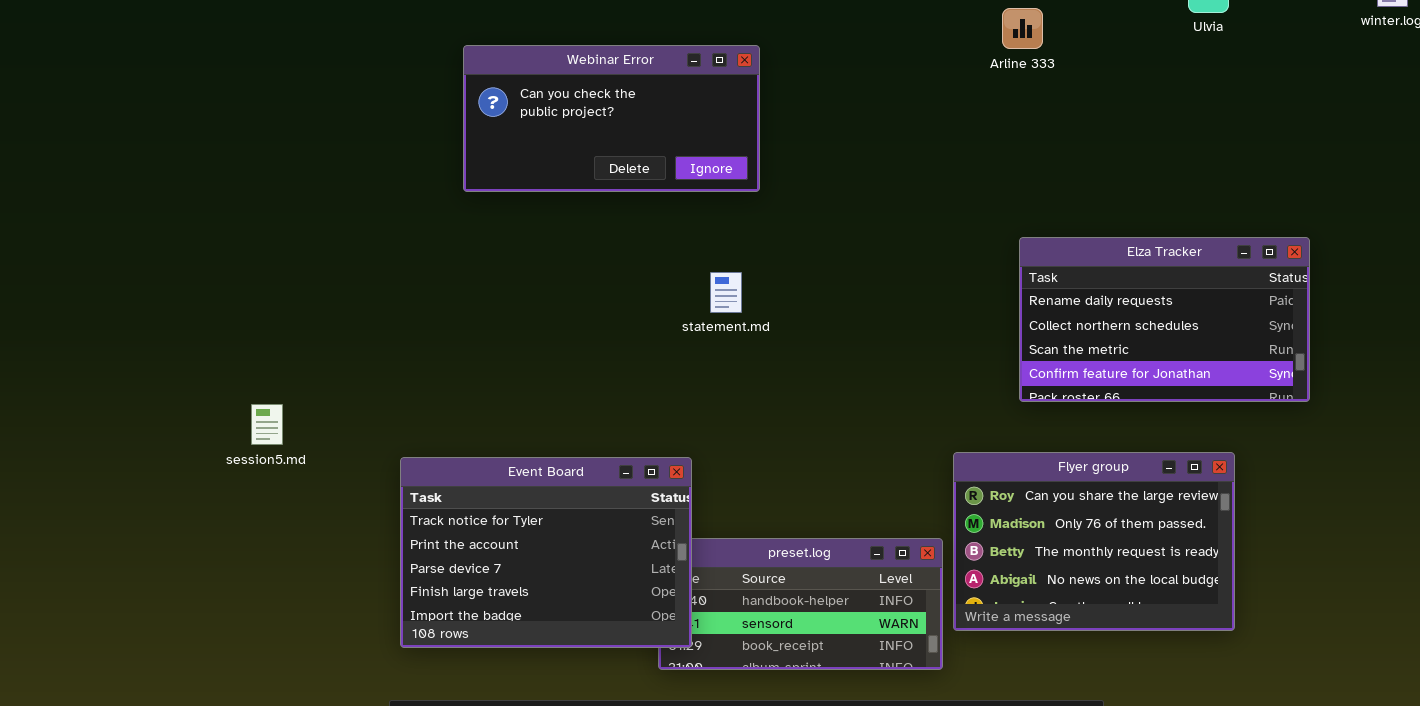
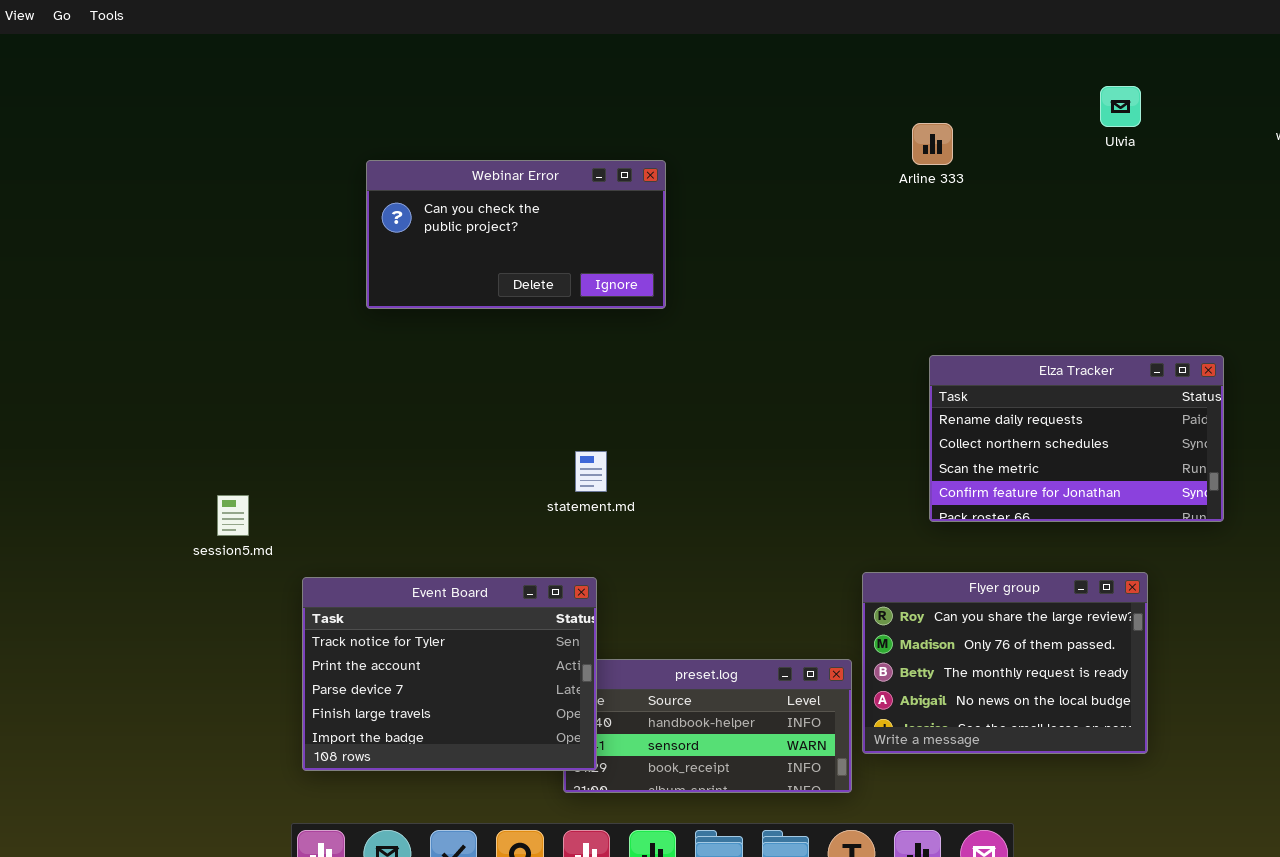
statement.md: [710,272,742,313] -> [575,451,607,492], moved
session5.md: [251,404,283,445] -> [217,495,249,536], moved

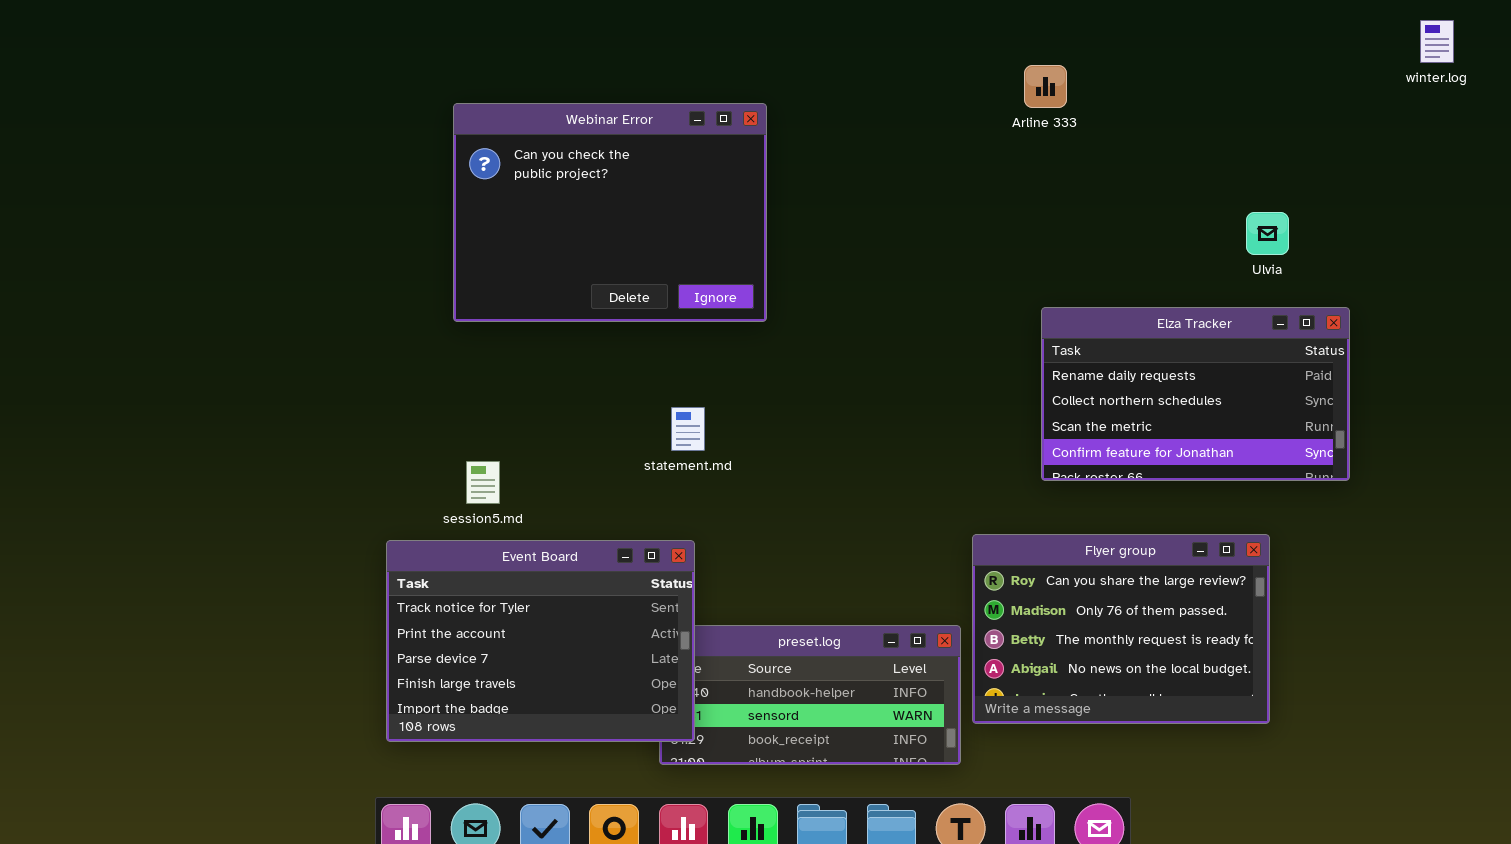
Ulvia: [1100,86,1141,127] -> [1246,212,1289,255], moved
Webinar Error: [366,160,666,309] -> [453,103,767,322], resized
session5.md: [217,495,249,536] -> [466,461,500,504], moved

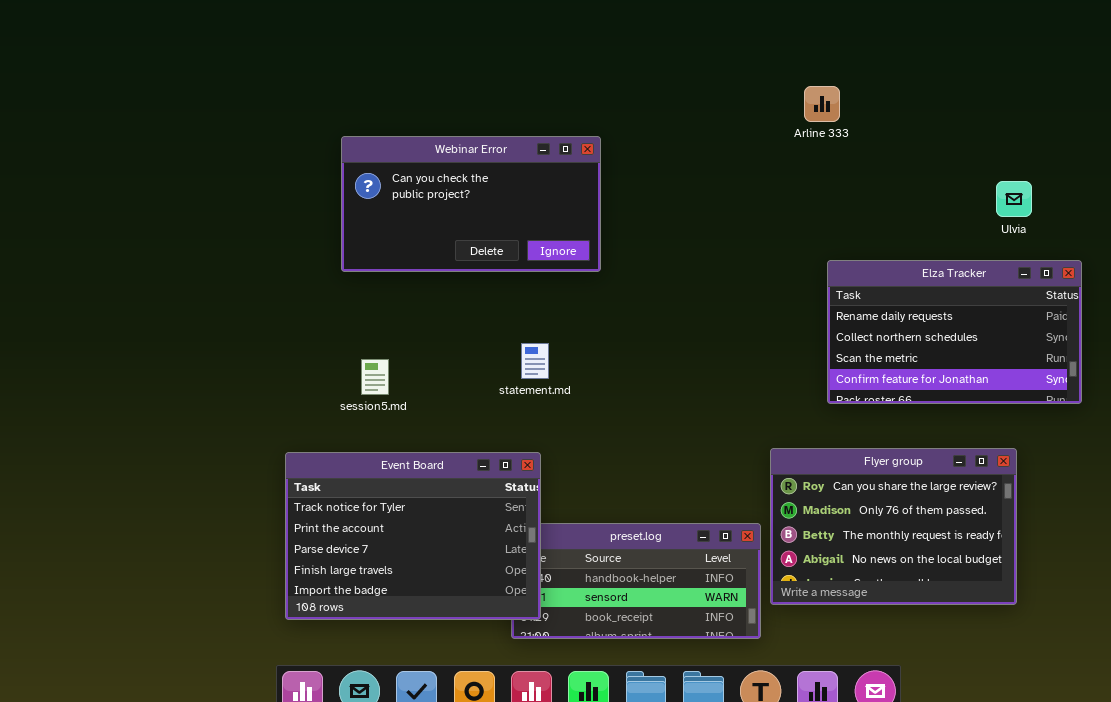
Arline 333: [1024,65,1067,108] -> [804,86,840,122], moved
Webinar Error: [453,103,767,322] -> [341,136,601,272], resized
session5.md: [466,461,500,504] -> [361,359,389,395], moved

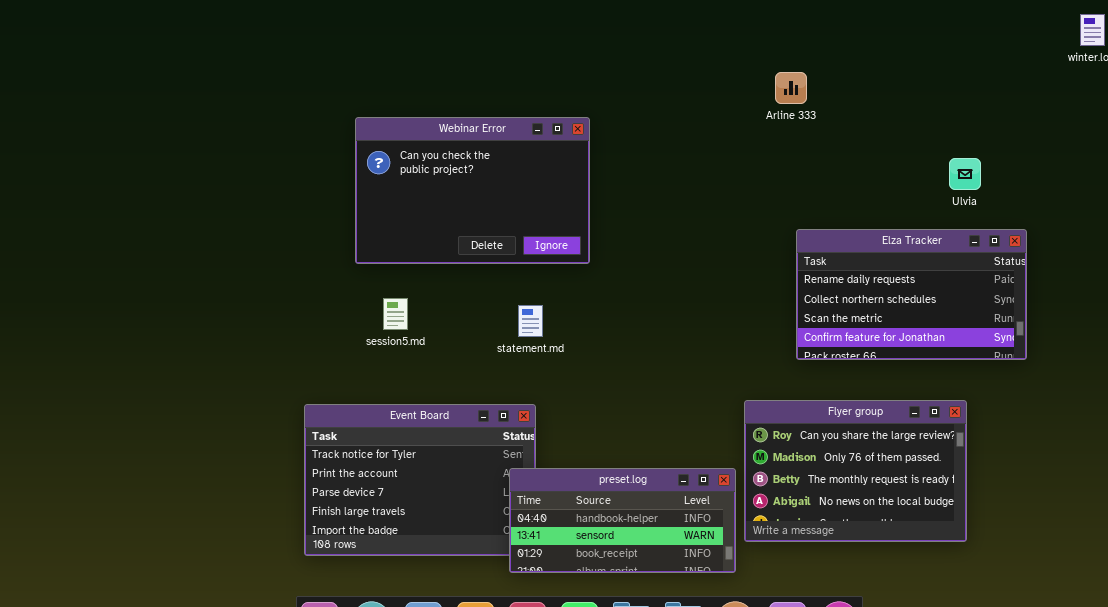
Webinar Error: [341,136,601,272] -> [355,117,590,264], resized
session5.md: [361,359,389,395] -> [383,298,408,330], moved
preset.log: [511,523,761,639] -> [509,468,736,573], raised

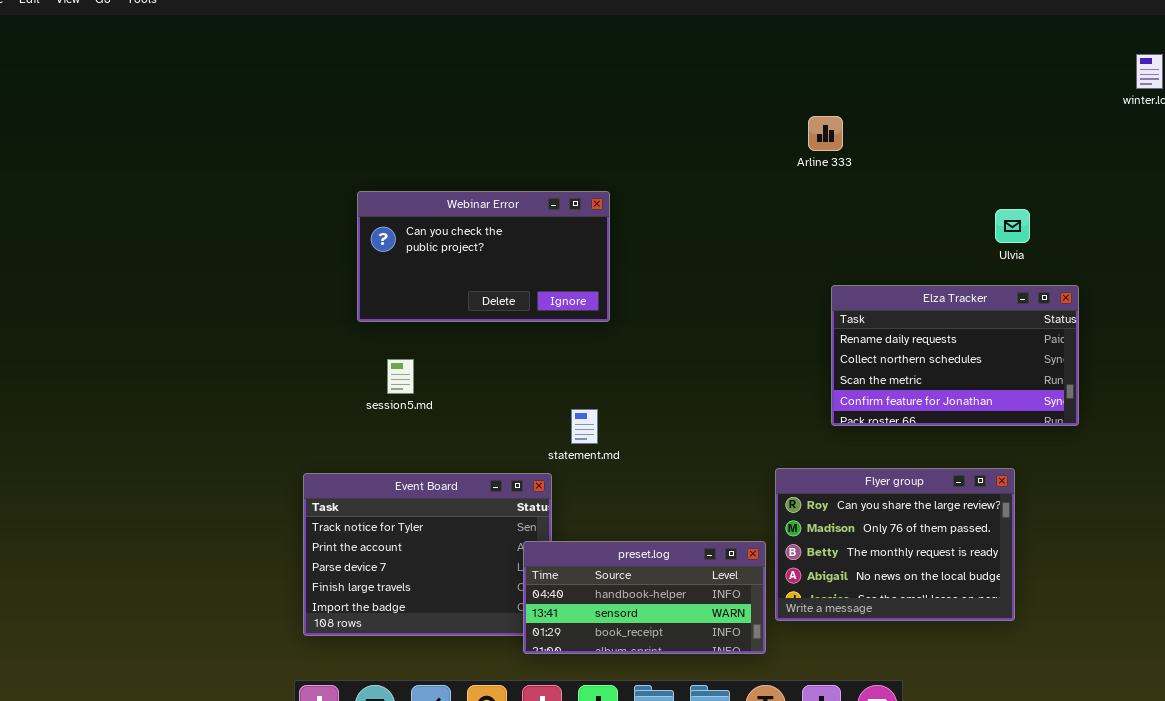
Webinar Error: [355,117,590,264] -> [357,191,610,322], resized
statement.md: [518,305,543,337] -> [571,409,598,444], moved

